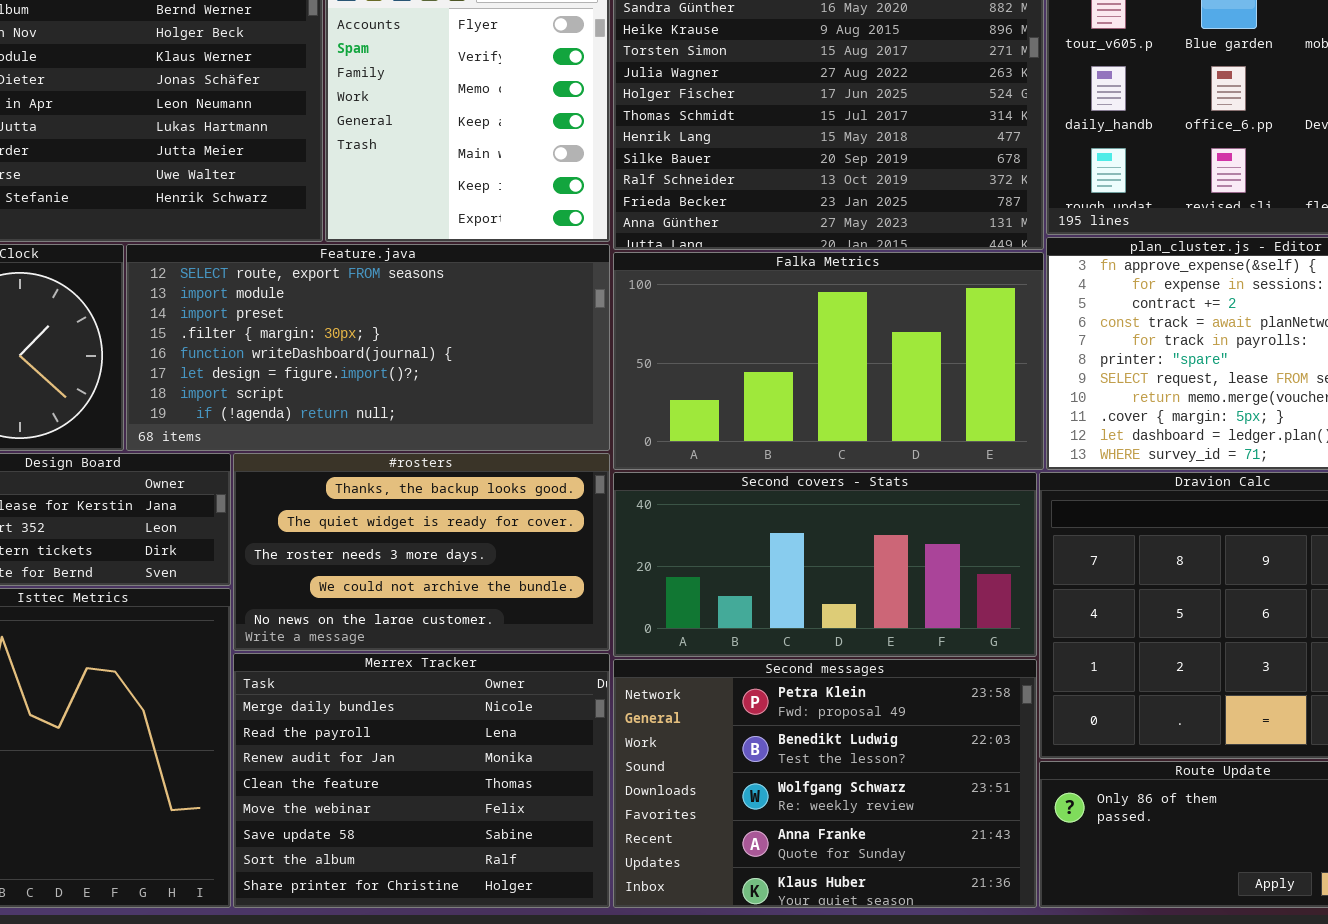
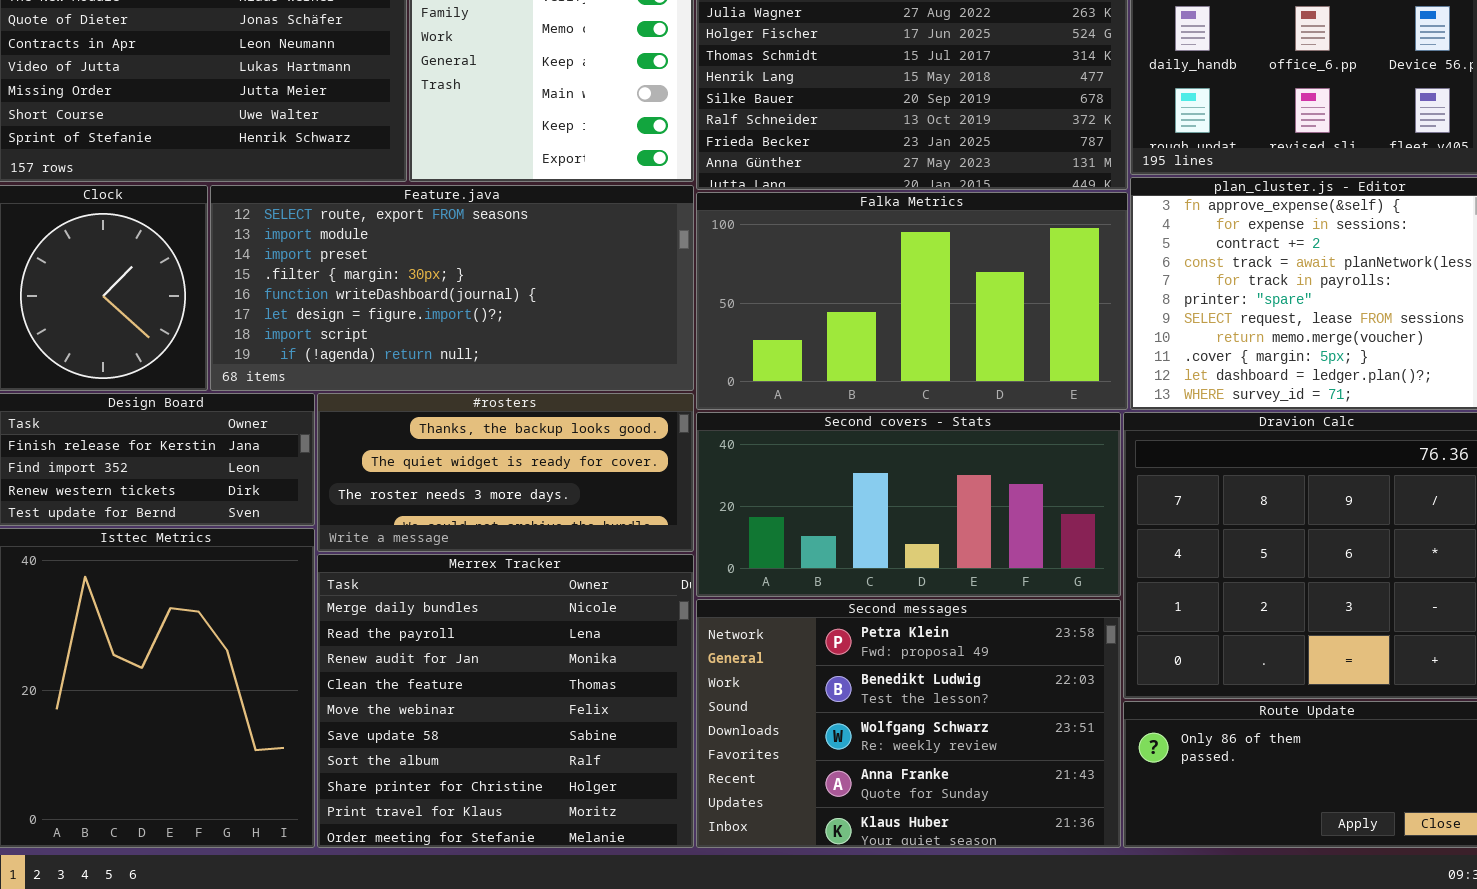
#rosters: [233,453,610,651] -> [317,393,694,552], resized
Merrex Tracker: [233,653,610,908] -> [317,554,694,848], resized

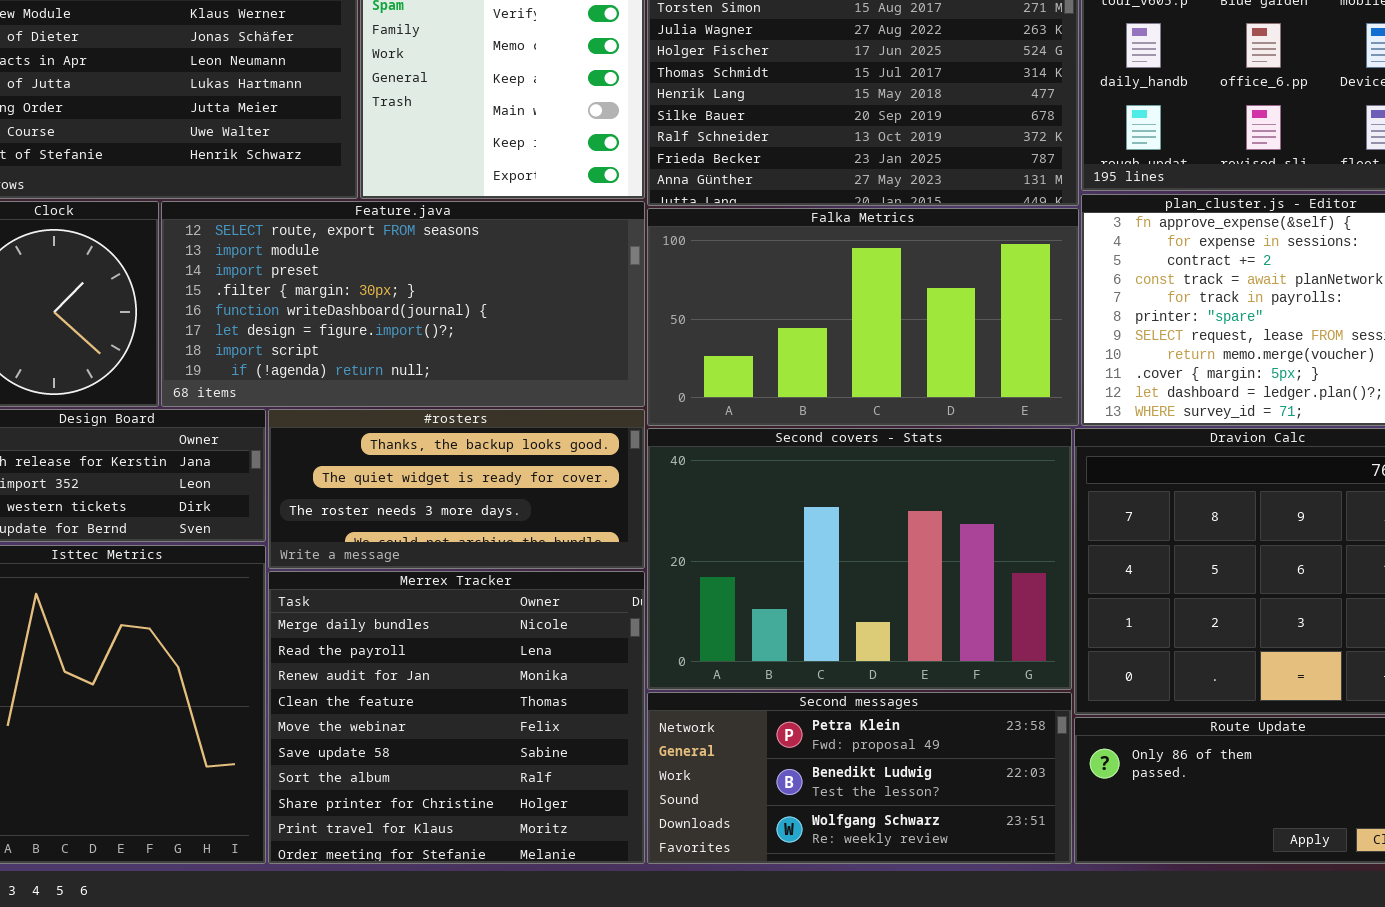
Second covers - Stats: [696,412,1121,597] -> [647,428,1072,690], resized
Second messages: [696,599,1121,848] -> [647,692,1072,864], resized

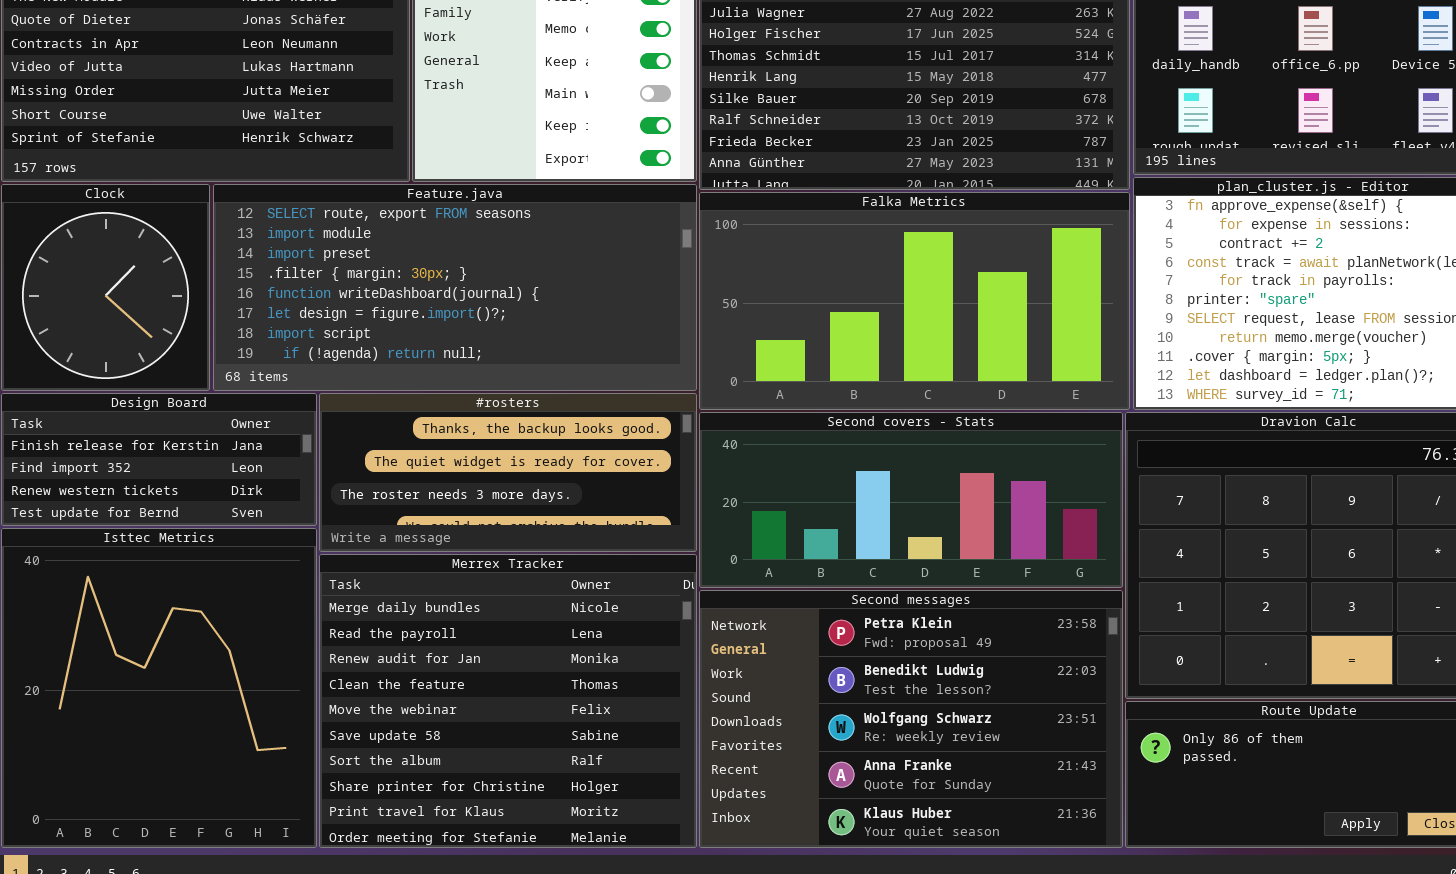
Second covers - Stats: [647,428,1072,690] -> [699,412,1123,588], resized
Second messages: [647,692,1072,864] -> [699,590,1123,848], resized

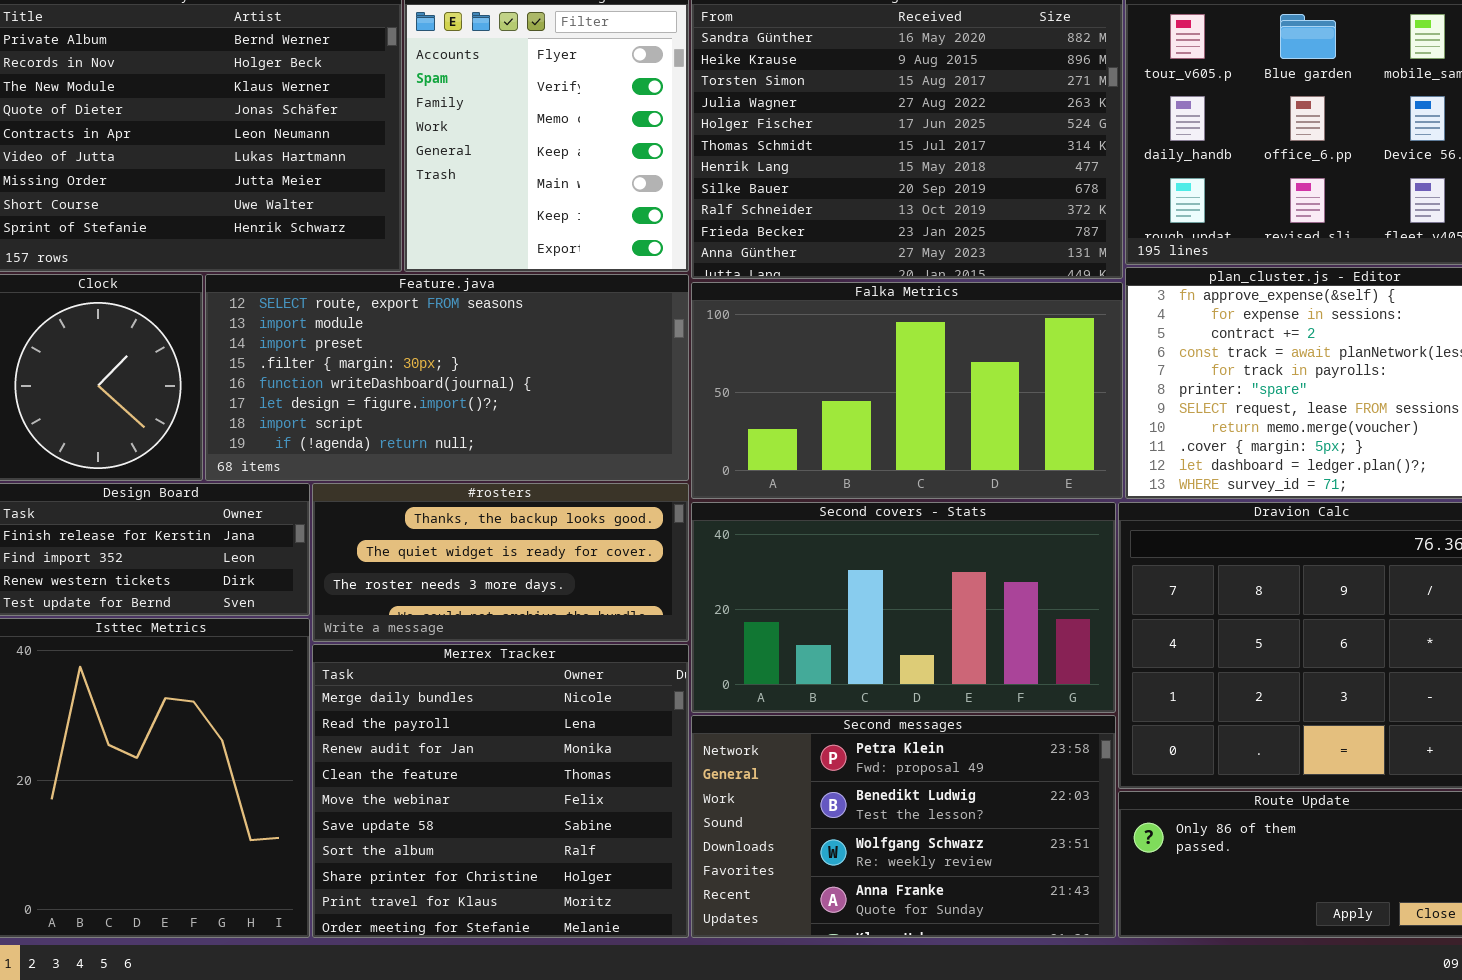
Second covers - Stats: [699,412,1123,588] -> [691,502,1116,713], resized
Second messages: [699,590,1123,848] -> [691,715,1116,938], resized

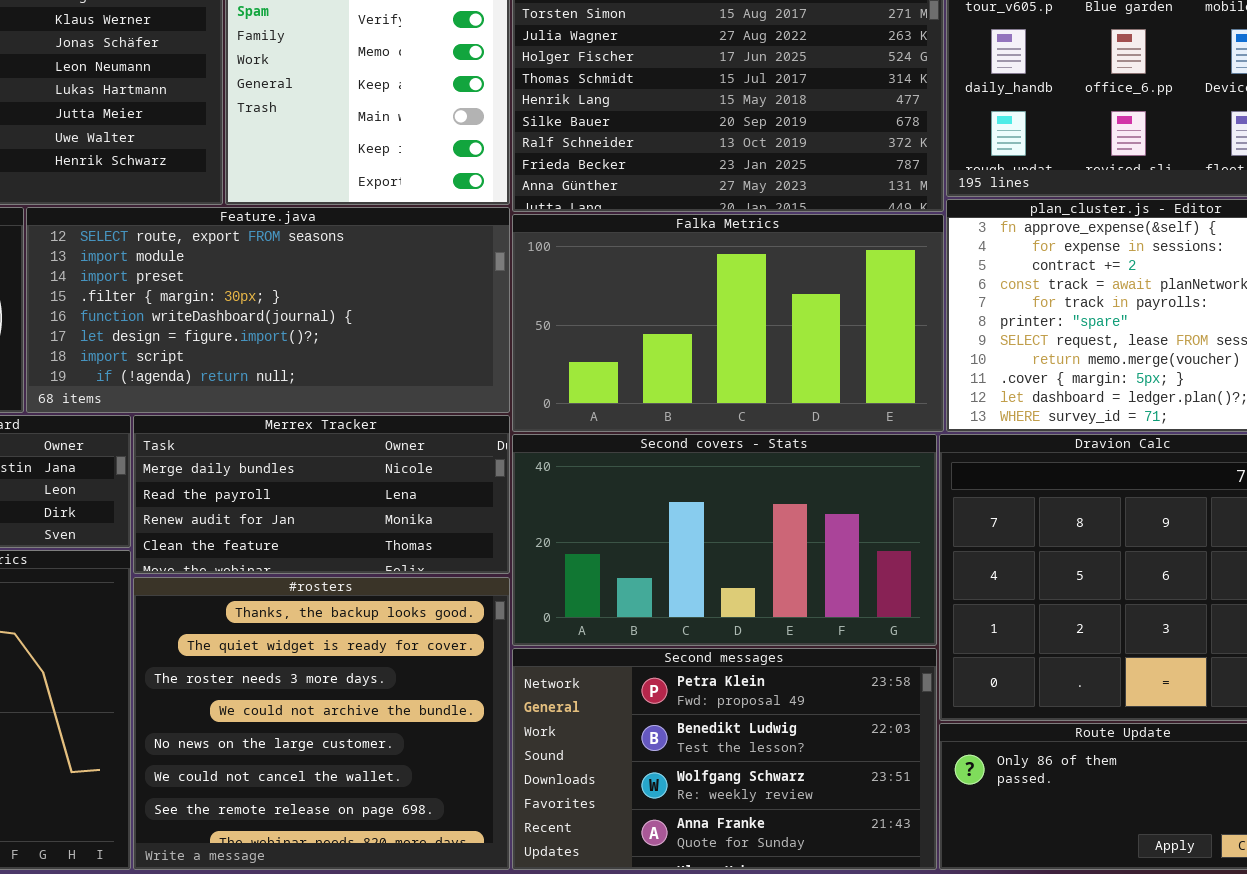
#rosters: [312,483,689,642] -> [133,577,510,870], moved, resized
Merrex Tracker: [312,644,689,938] -> [133,415,510,574], moved, resized

